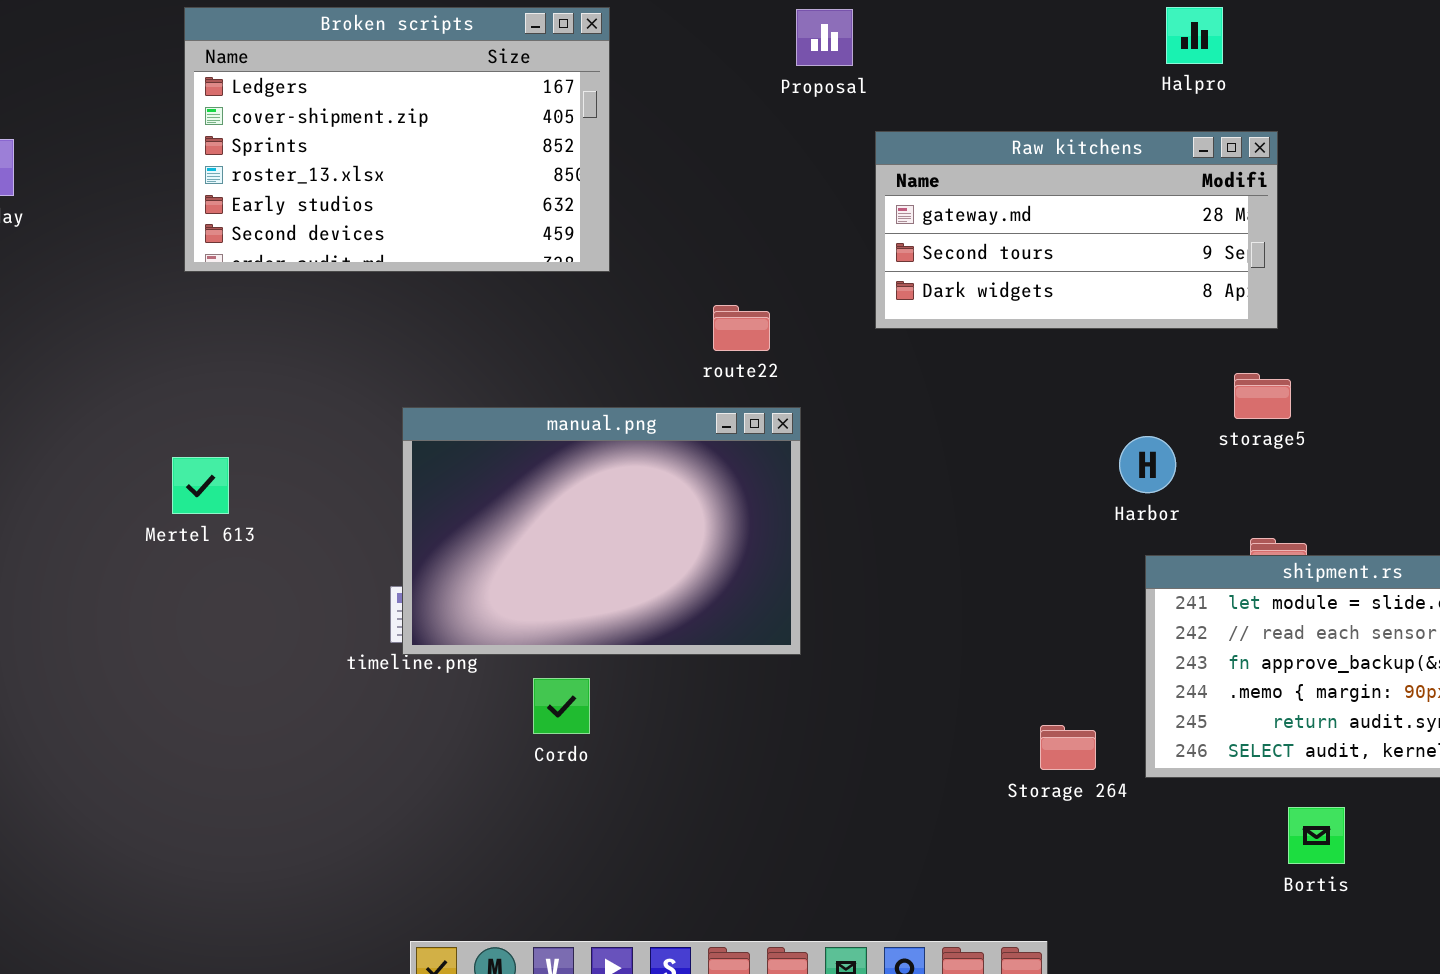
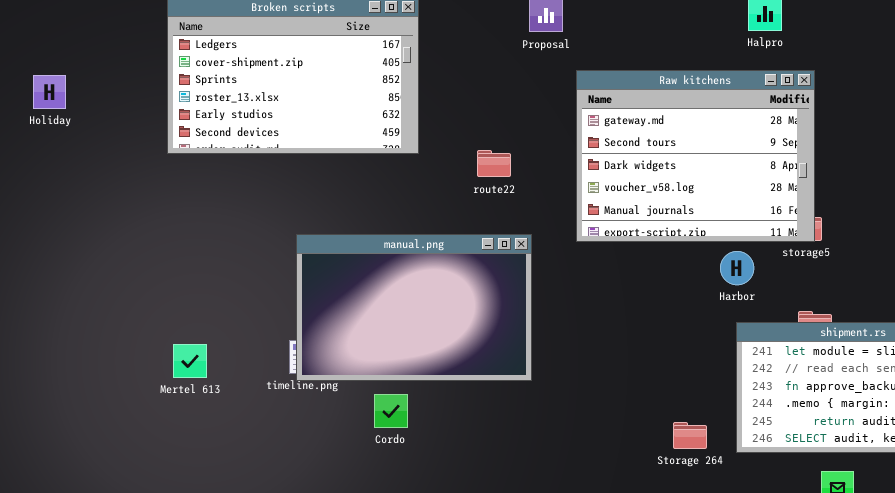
Raw kitchens: [875,131,1278,329] -> [576,70,815,242], resized
route22: [713,305,770,351] -> [477,150,511,177], moved
Mertel 613: [172,457,229,514] -> [173,344,207,378], moved

